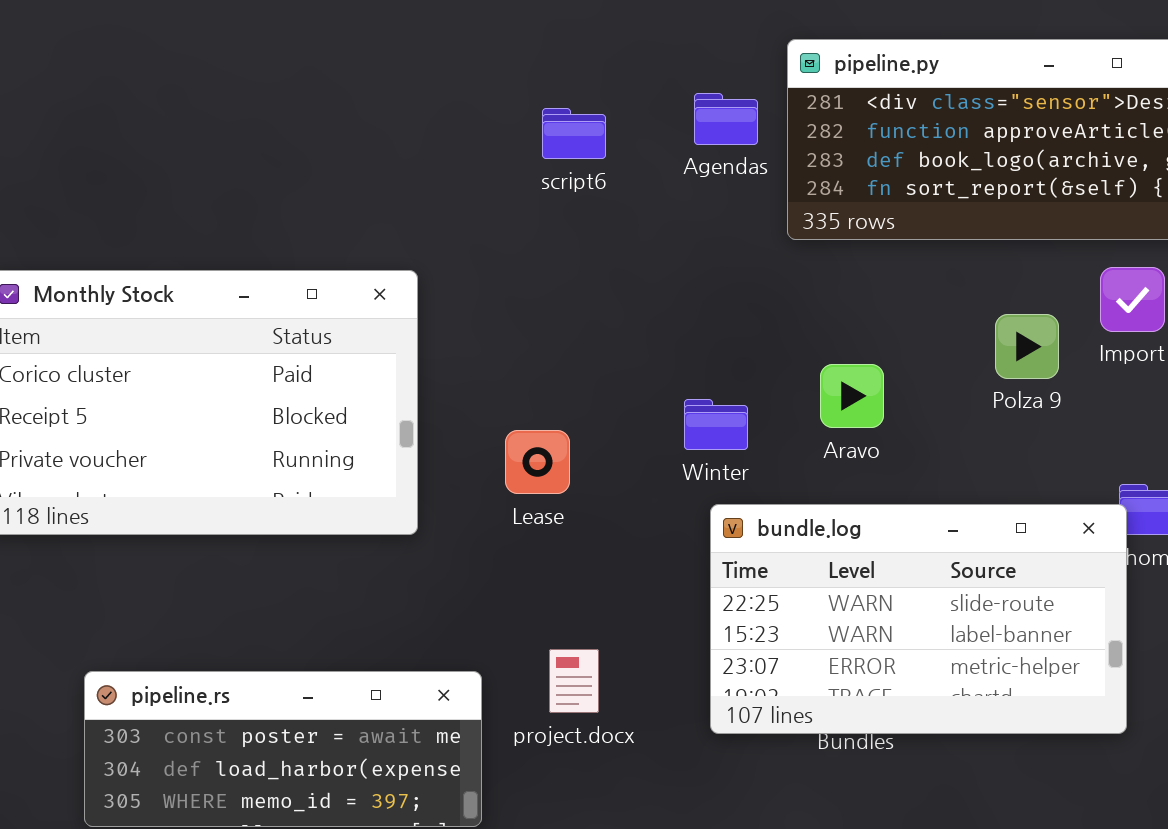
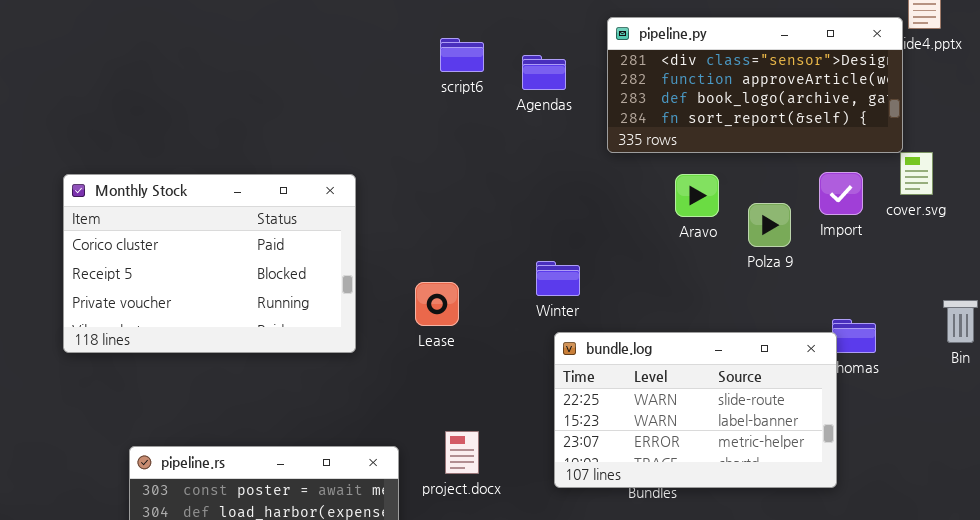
Agendas: [694,93,758,145] -> [522,55,566,90], moved
script6: [542,108,606,159] -> [440,38,484,72], moved
Aravo: [820,364,884,428] -> [675,174,719,217], moved

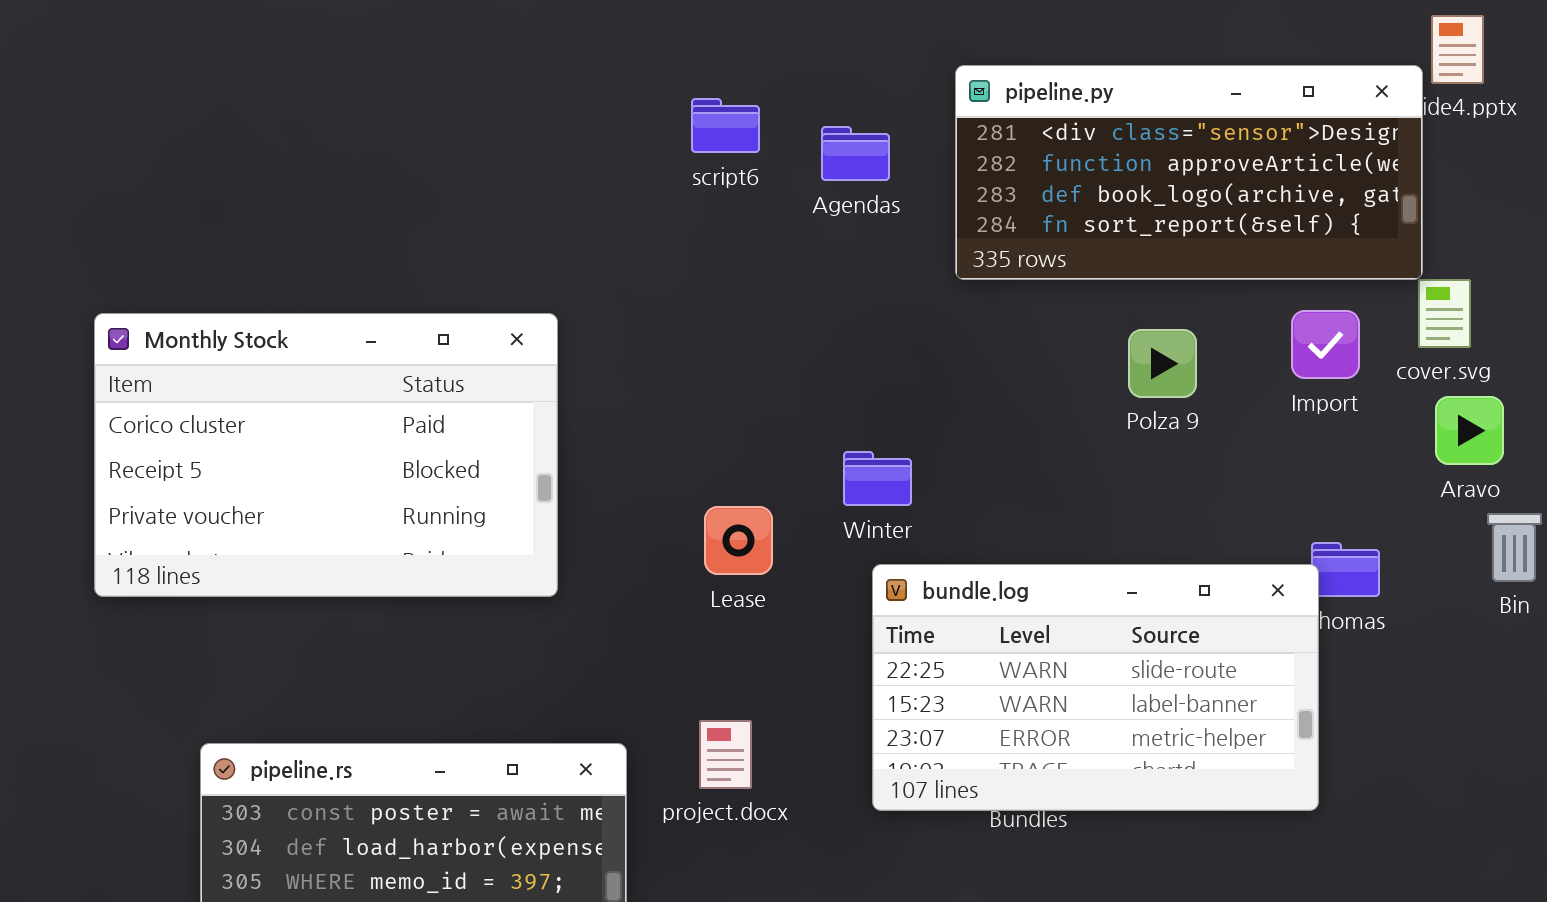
Aravo: [675,174,719,217] -> [1435,396,1504,465], moved
Polza 9: [748,203,791,247] -> [1128,329,1197,398], moved
Lease: [415,282,459,326] -> [704,506,773,575], moved

